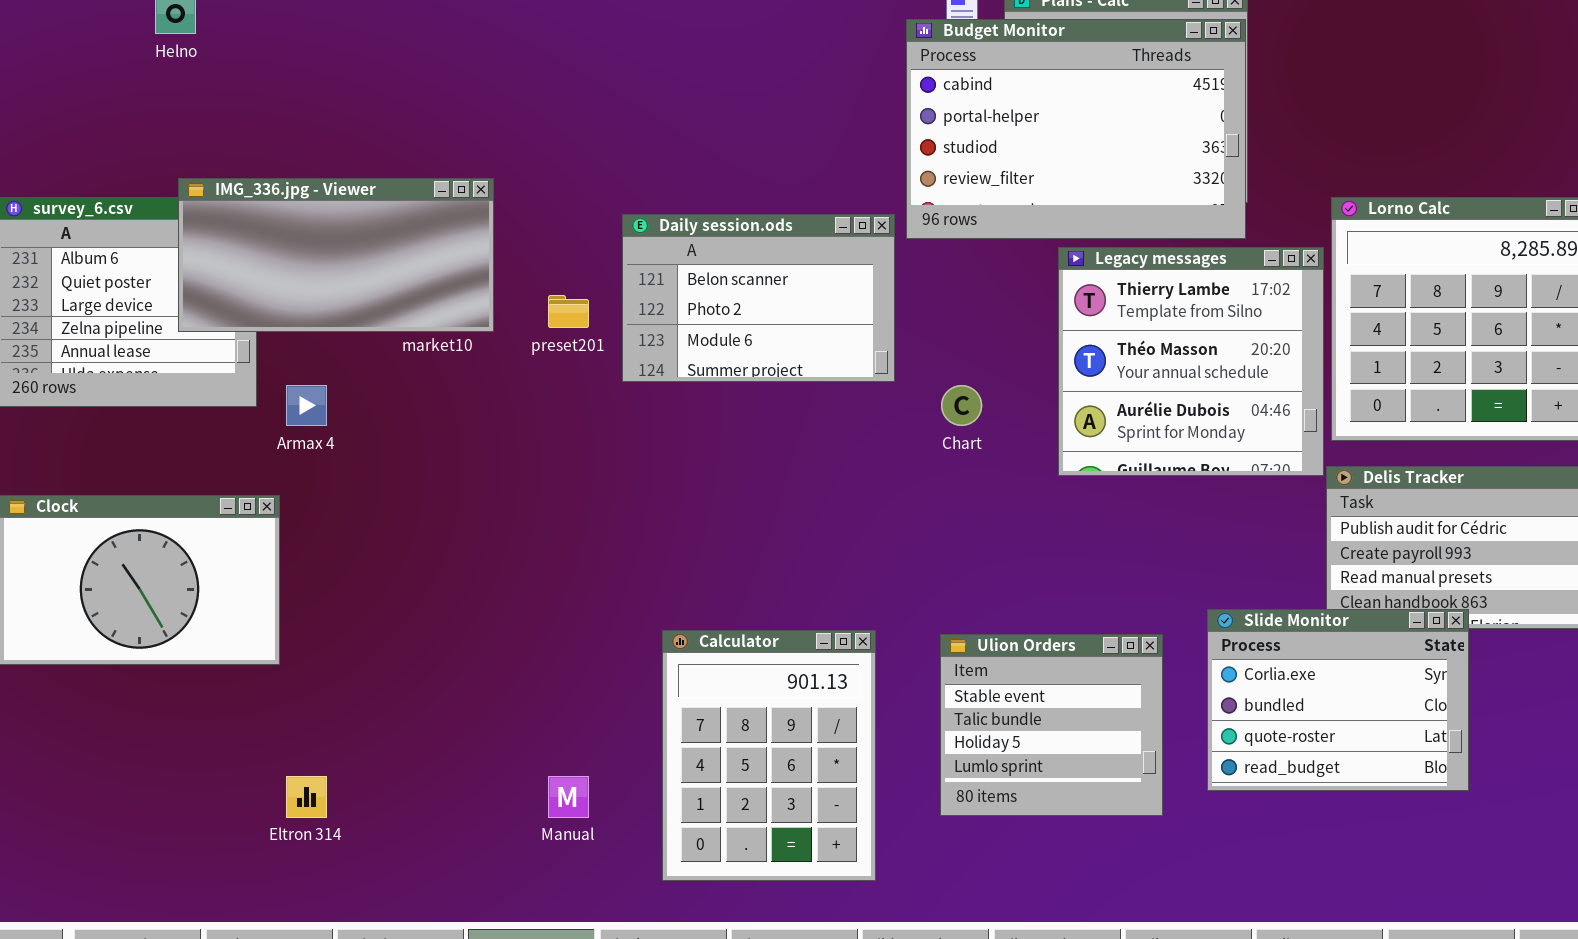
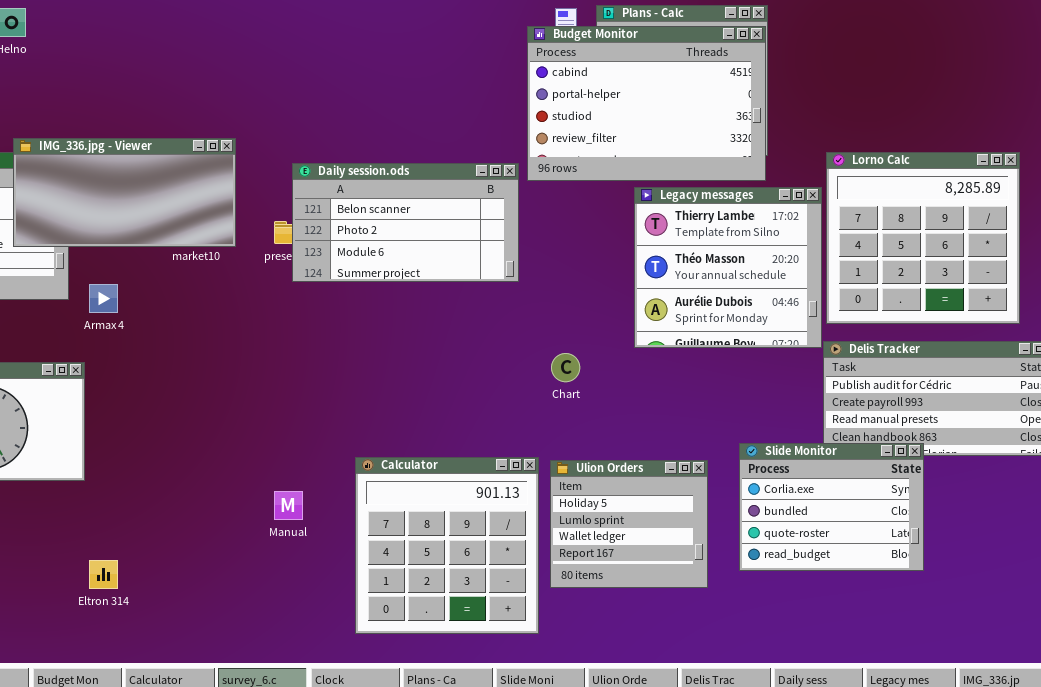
Daily session.ods: [622,214,895,382] -> [292,163,519,282], resized
Chart: [941,385,982,426] -> [551,353,580,382], moved
Calculator: [662,630,876,881] -> [355,457,539,634], resized
Ulion Orders: [940,634,1163,816] -> [550,460,708,588], scrolled down 2 rows
Manual: [548,776,589,818] -> [274,491,303,520], moved

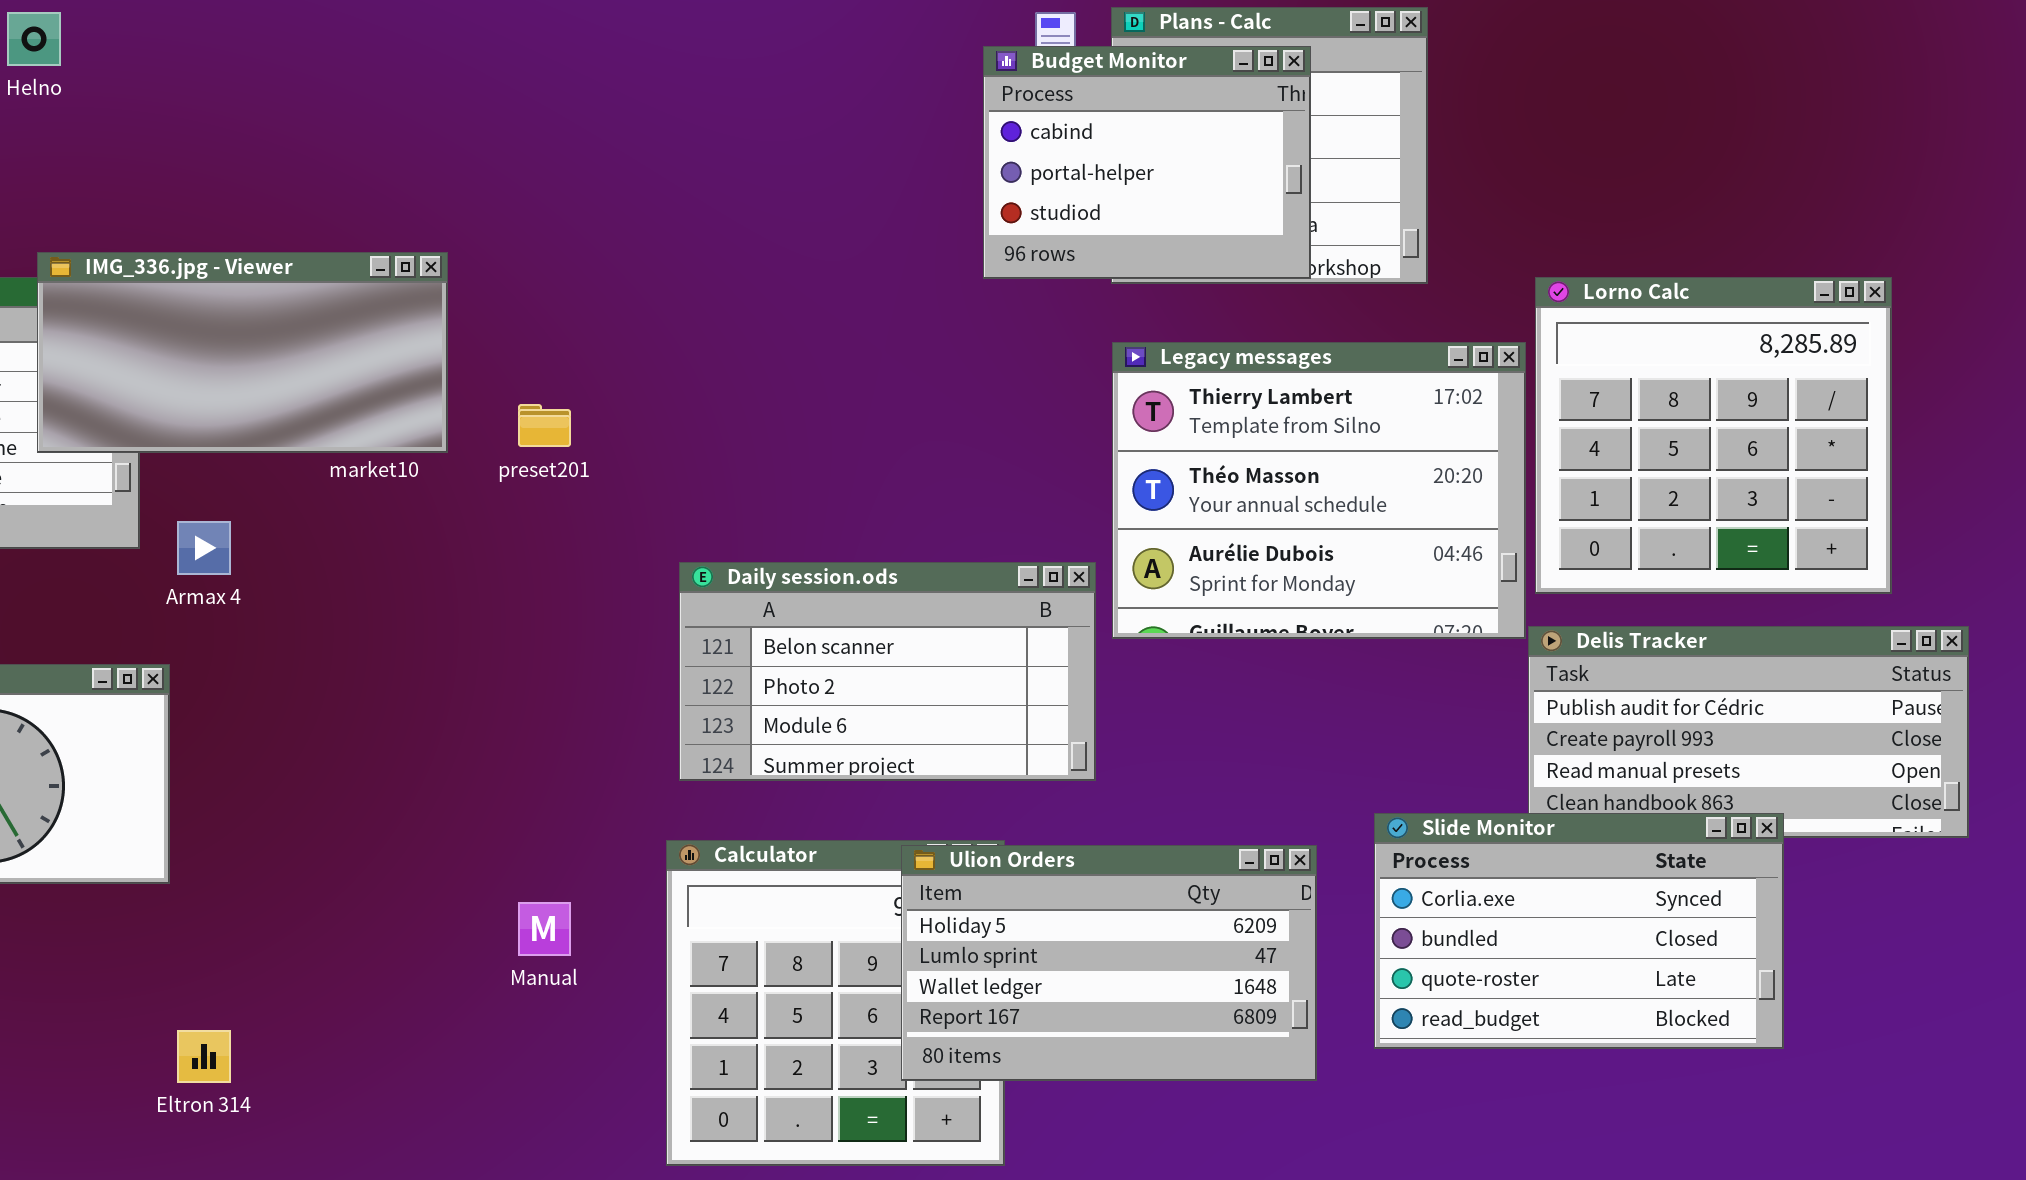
Budget Monitor: [527,26,766,181] -> [983,46,1311,279], resized
Daily session.ods: [292,163,519,282] -> [679,562,1096,781], moved
Legacy messages: [634,187,822,348] -> [1112,342,1526,639], resized
Slide Monitor: [739,443,924,571] -> [1374,813,1784,1049], resized
Ulion Orders: [550,460,708,588] -> [901,845,1317,1081], resized

